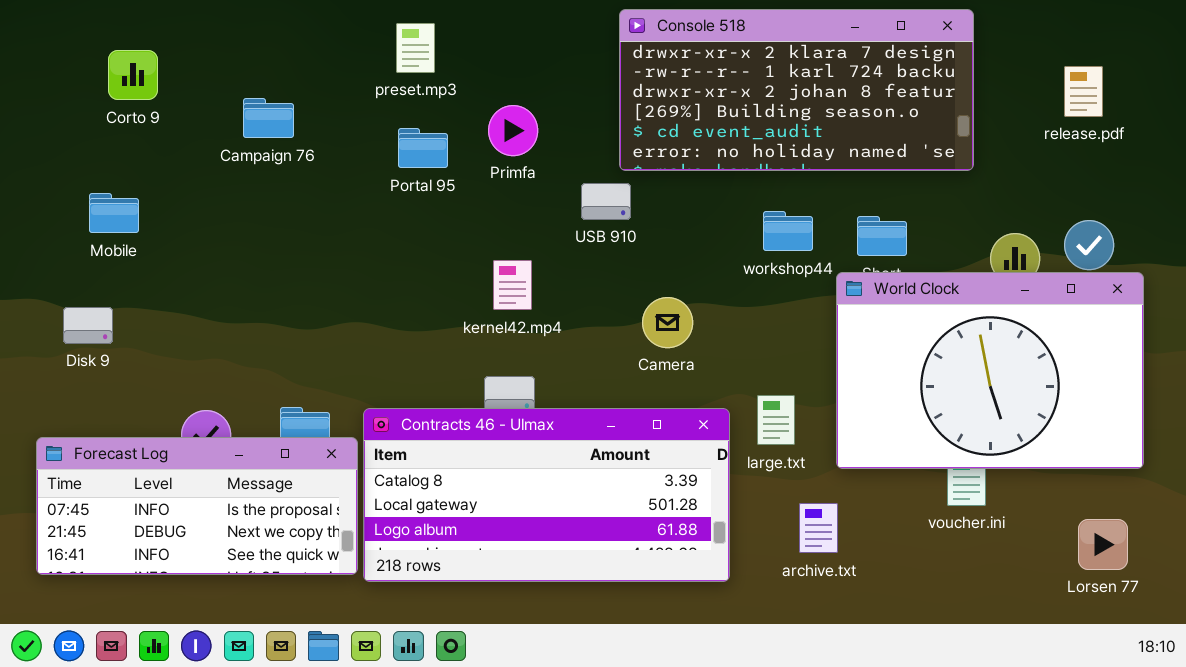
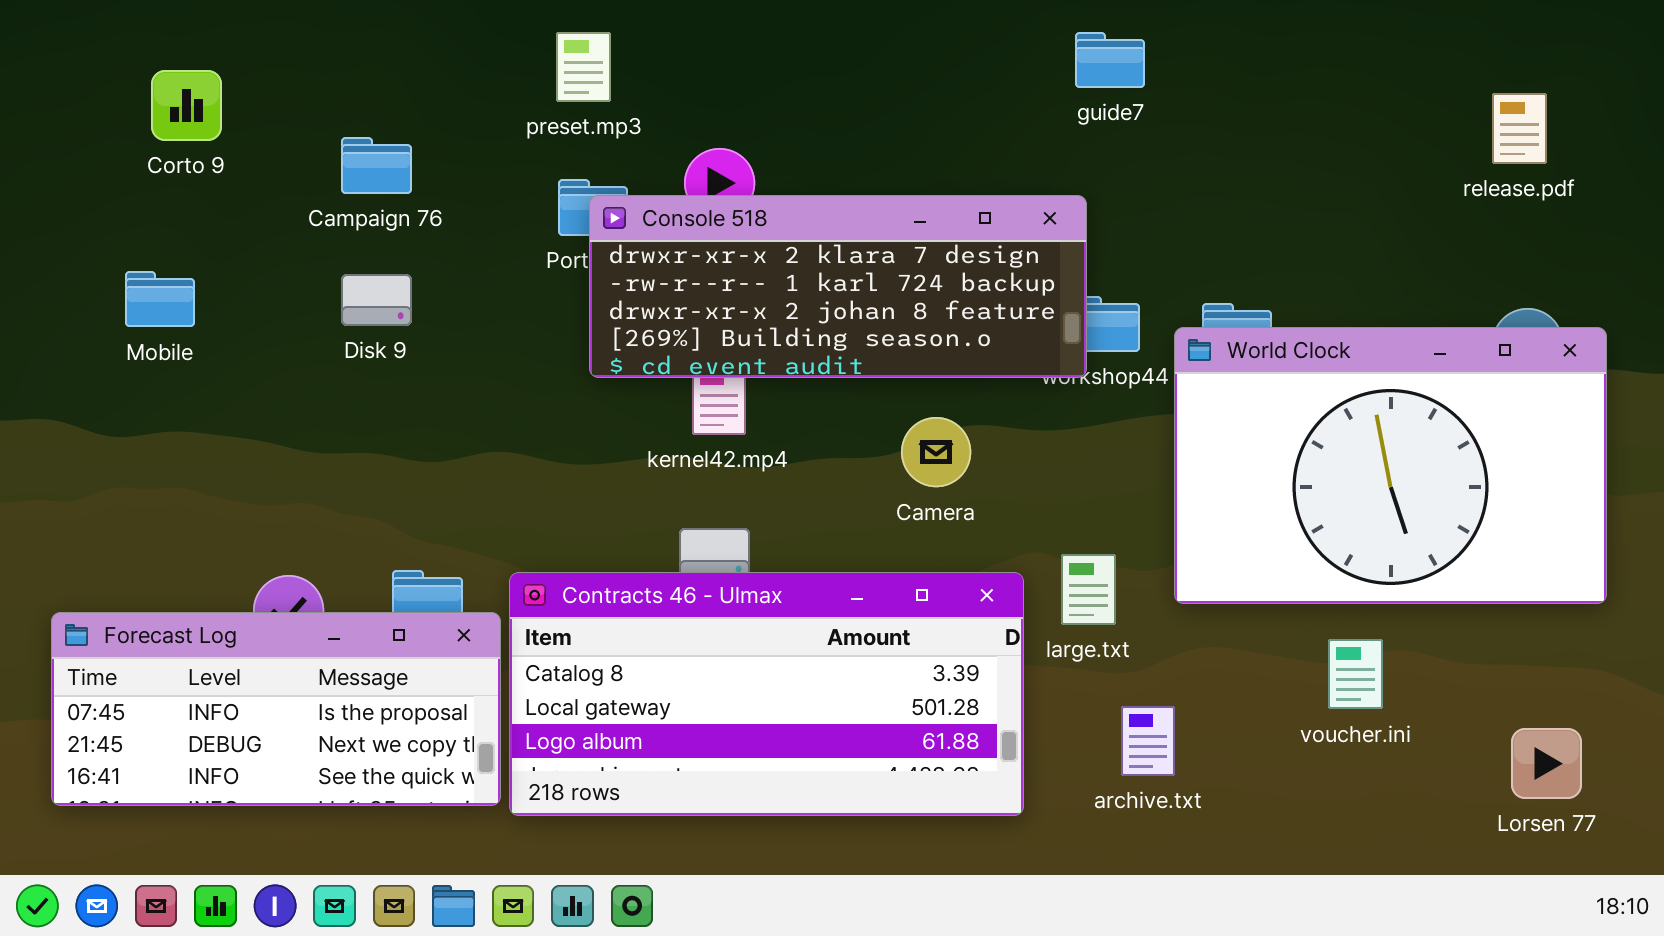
Console 518: [619,9,974,171] -> [589,195,1087,378], moved, resized
World Clock: [836,272,1144,469] -> [1174,327,1607,604], moved
Disk 9: [63,307,113,344] -> [341,274,412,326], moved

